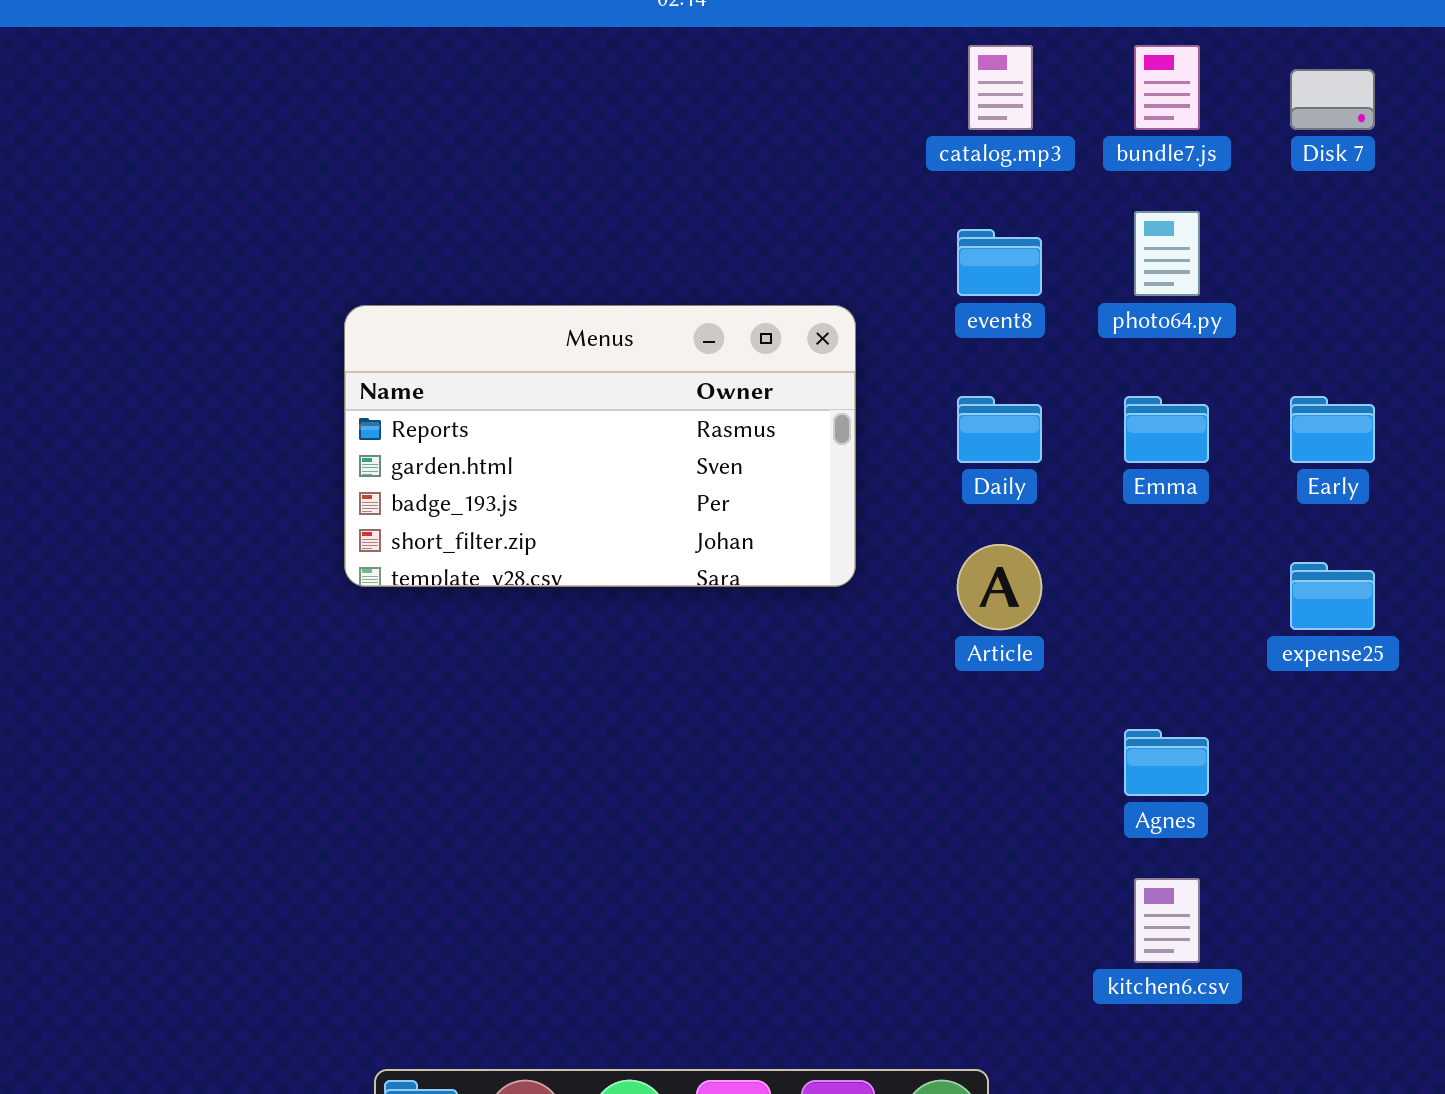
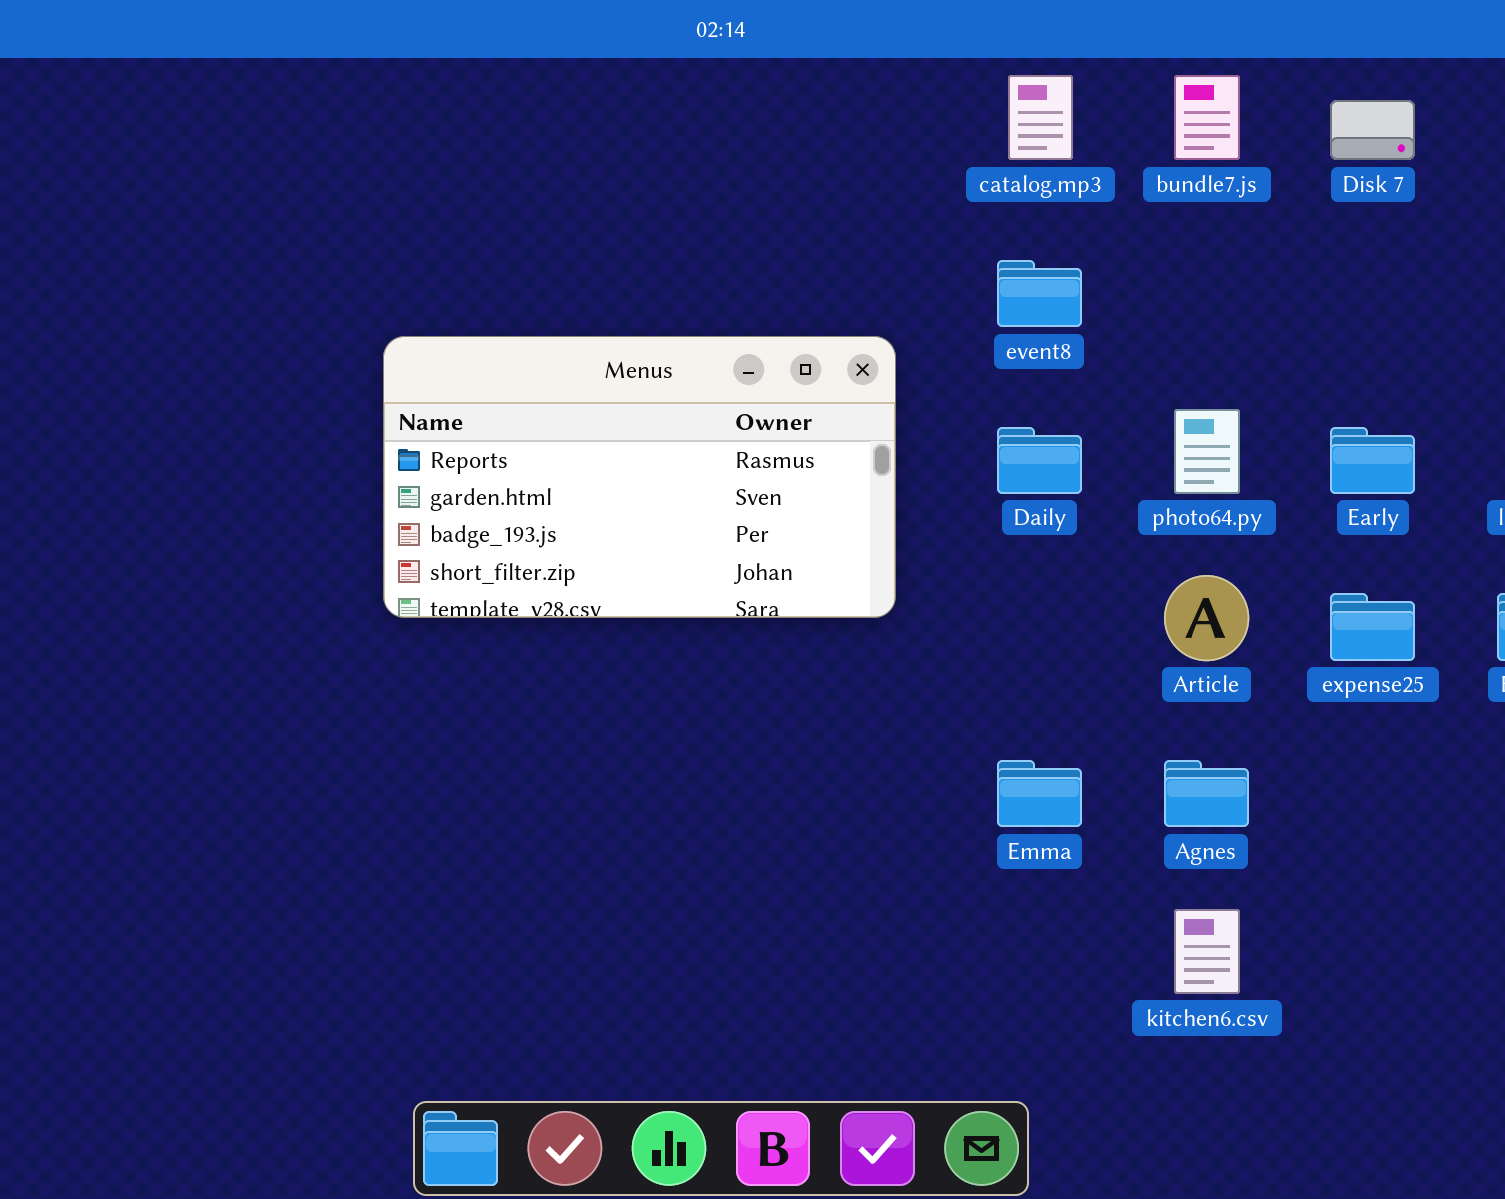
photo64.py: [1134,211,1200,296] -> [1174,409,1240,494], moved
Emma: [1124,396,1209,463] -> [997,760,1082,827], moved
Article: [957,544,1042,630] -> [1164,575,1249,661], moved

